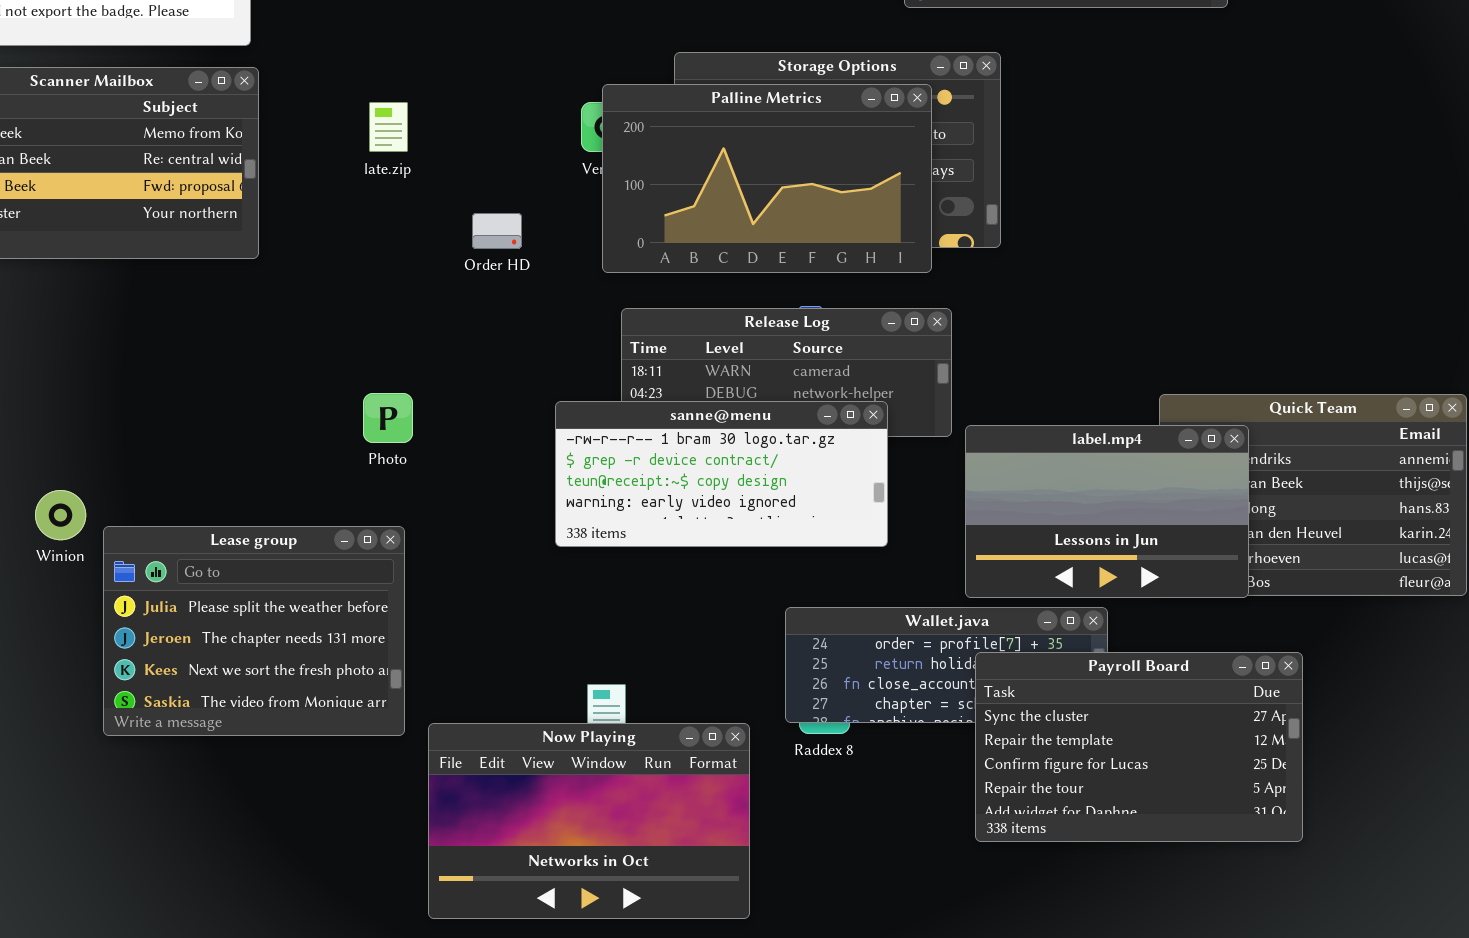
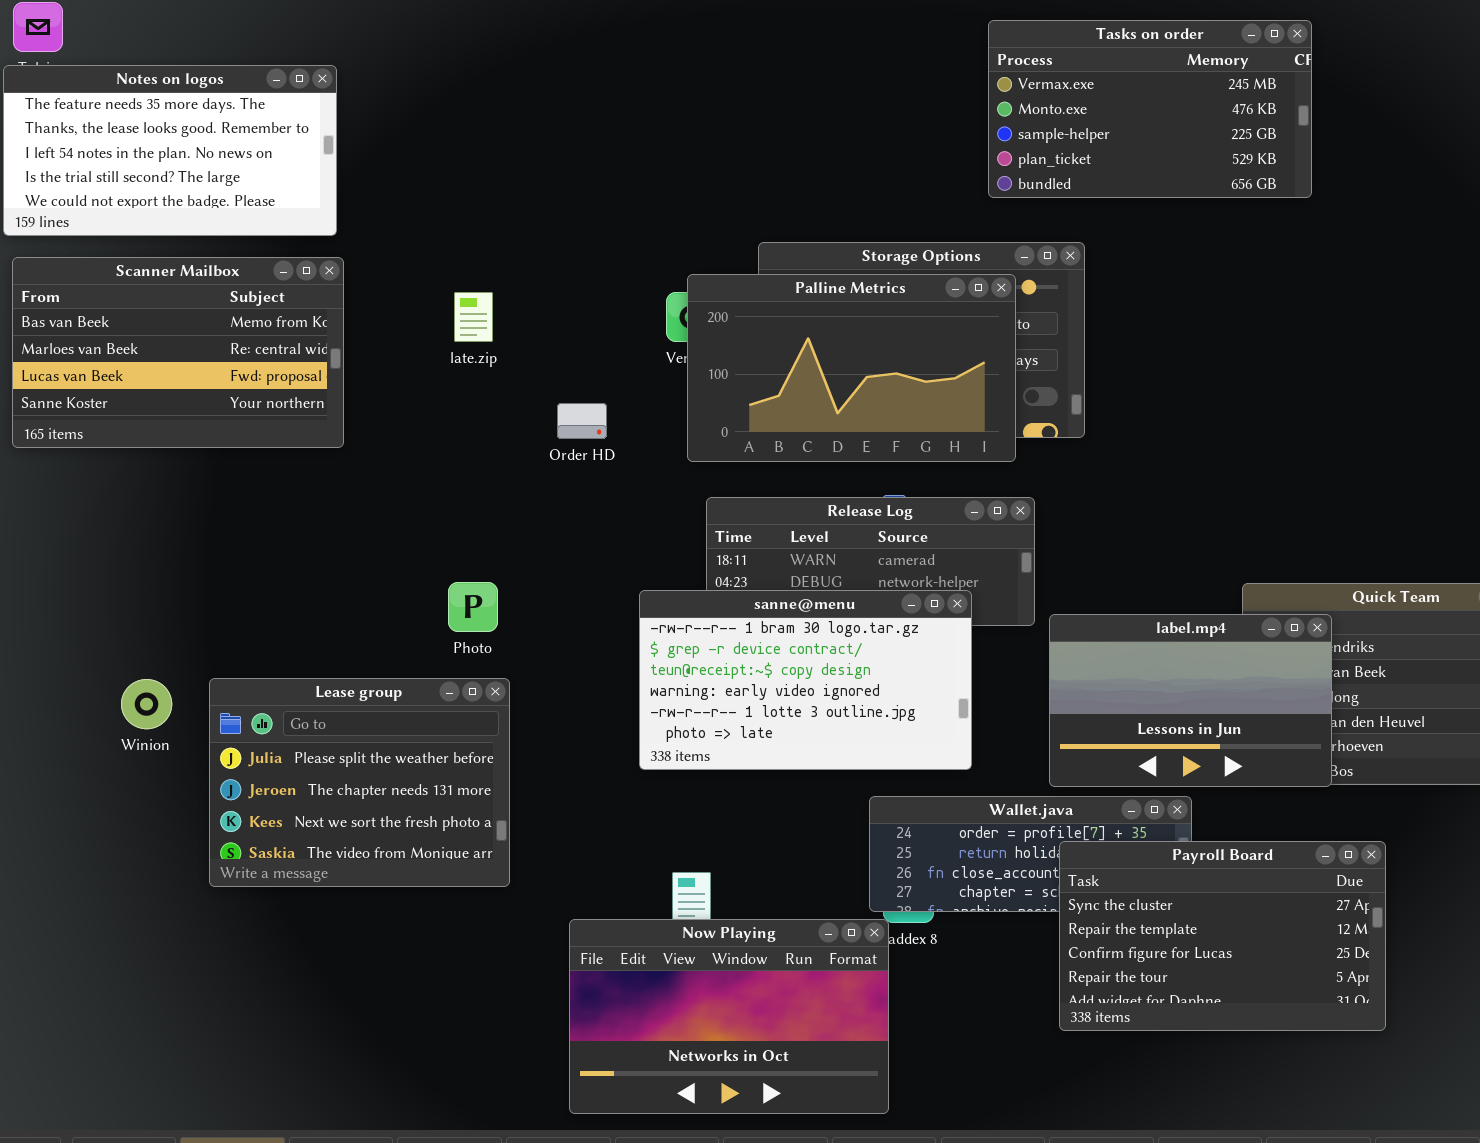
sanne@menu: [555,401,888,547] -> [639,590,972,770], resized
Lease group: [103,526,405,736] -> [209,678,510,887], moved
Now Playing: [428,723,750,919] -> [569,919,889,1114], moved

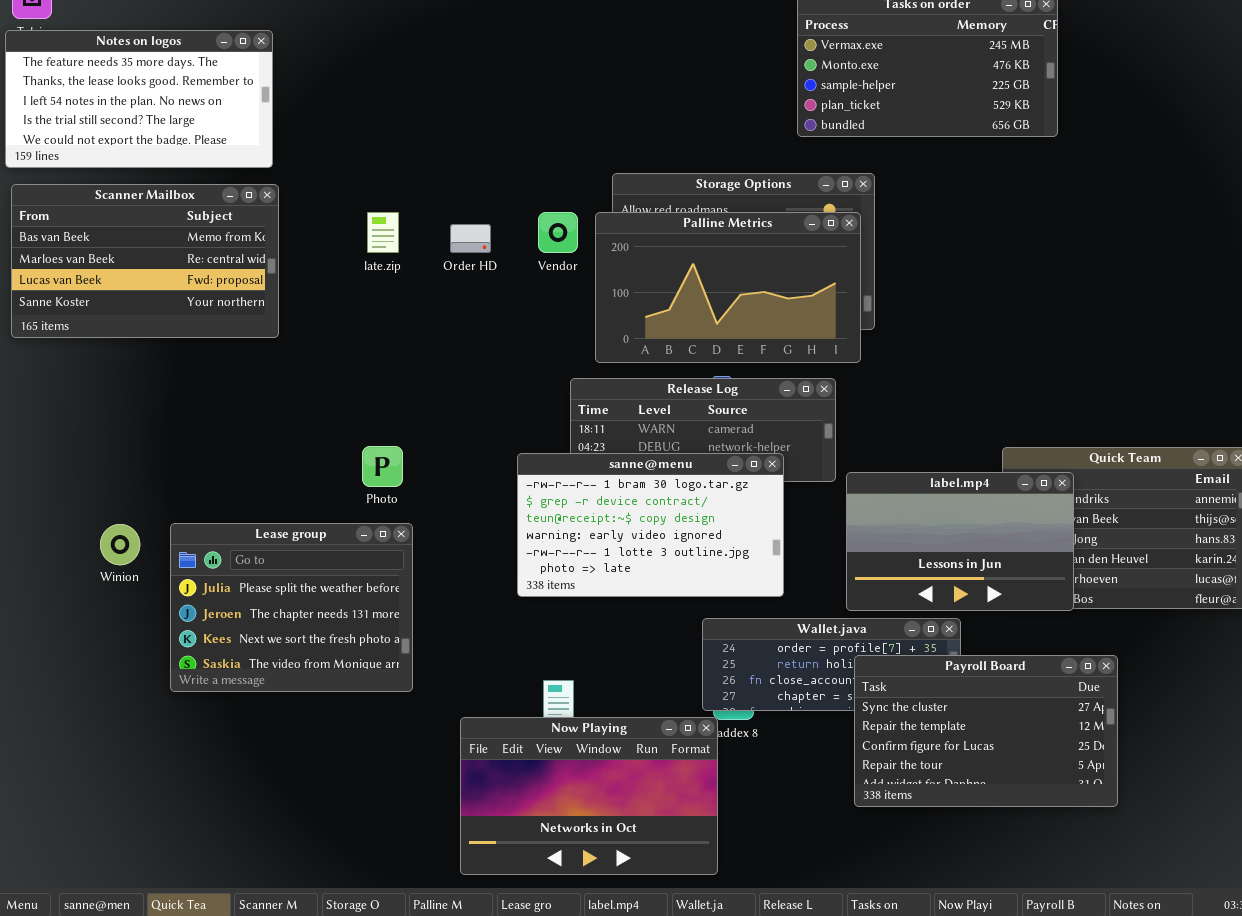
Palline Metrics: [687,274,1016,462] -> [595,212,861,363], moved
Order HD: [557,403,607,439] -> [450,224,491,253], moved

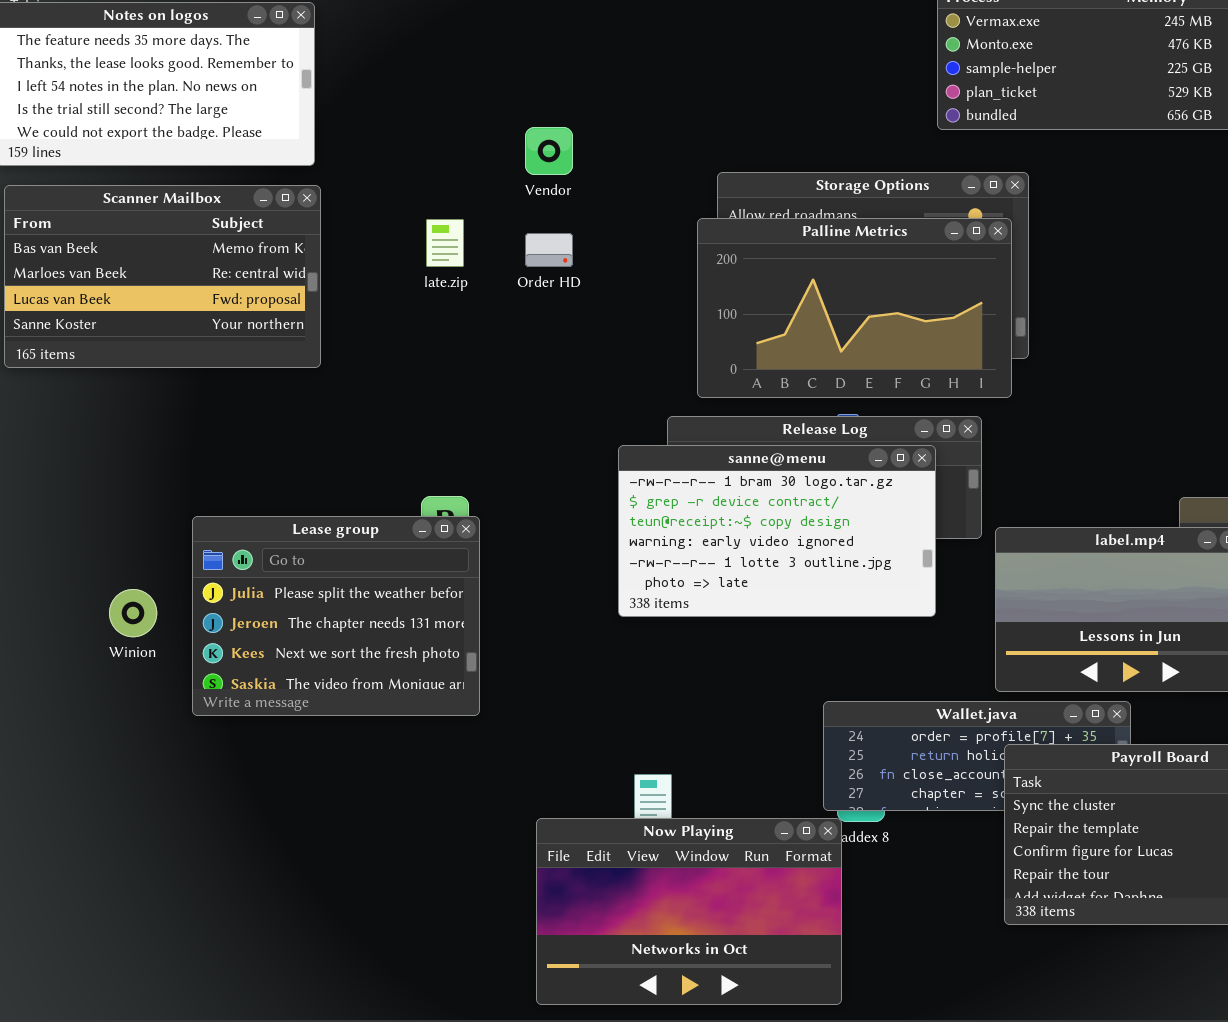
Vendor: [538,212,578,253] -> [525,127,573,175], moved
sanne@menu: [517,453,784,597] -> [618,445,936,617], moved
Lease group: [170,523,413,692] -> [192,516,480,716], moved

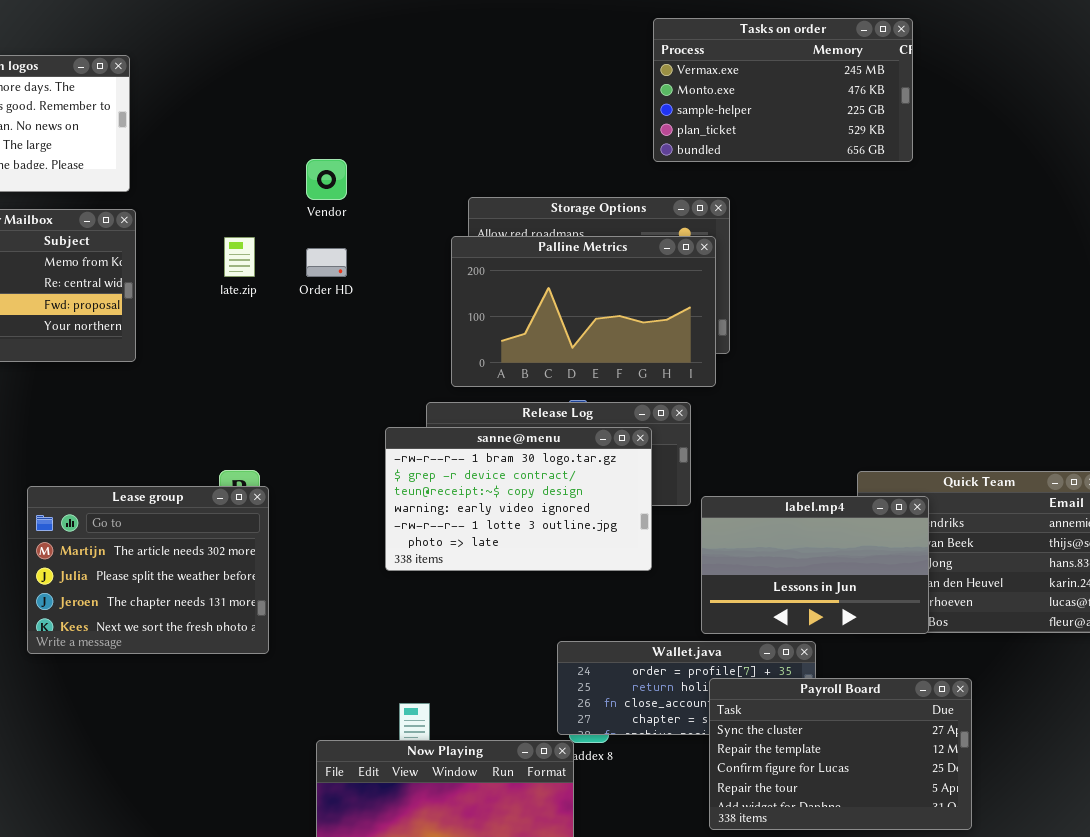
Lease group: [192,516,480,716] -> [27,486,269,654], scrolled up 1 row

